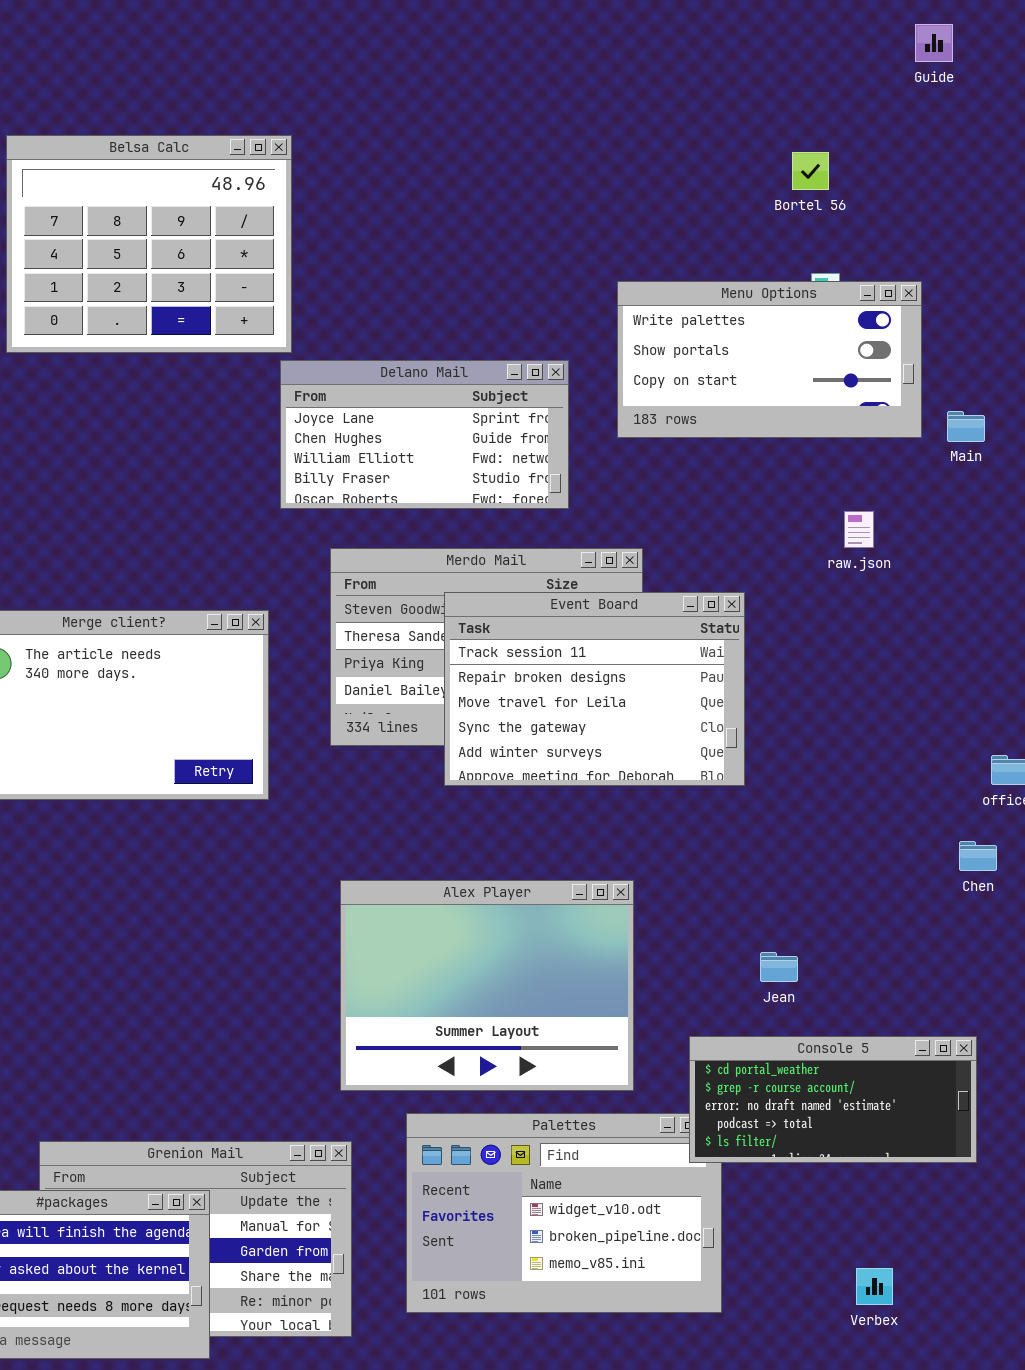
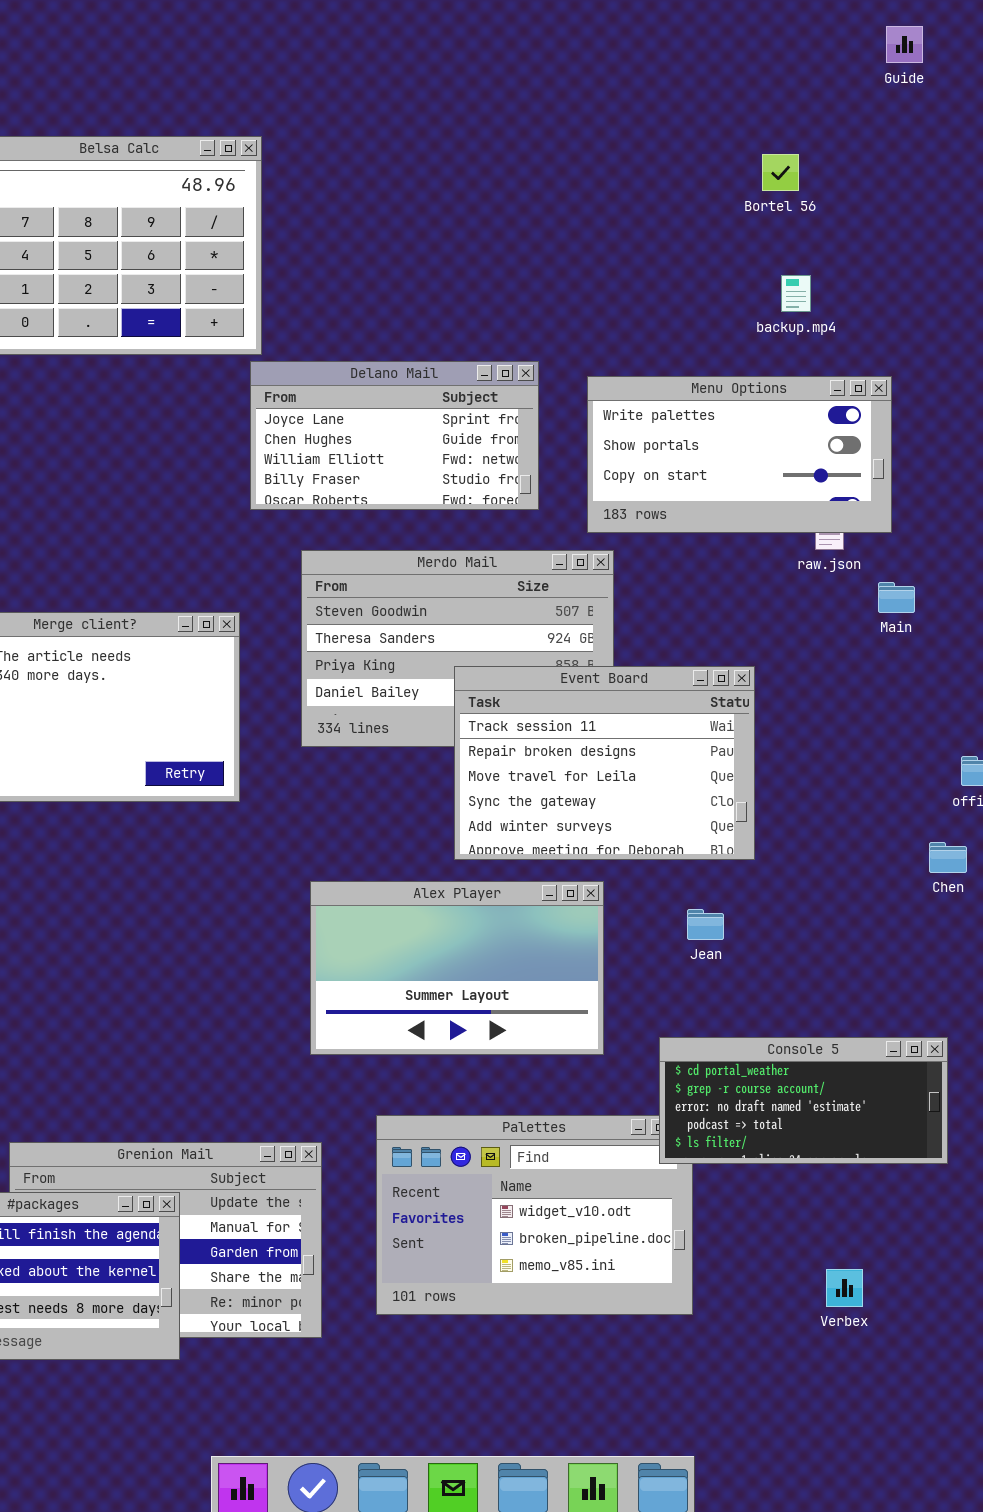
Menu Options: [617,281,922,438] -> [587,376,892,533], moved
Main: [947,411,985,442] -> [878,582,915,613], moved
Event Board: [444,592,745,786] -> [454,666,755,860], moved
Alex Player: [340,880,634,1091] -> [310,881,604,1055], resized
Jean: [760,952,798,982] -> [687,909,724,940], moved

